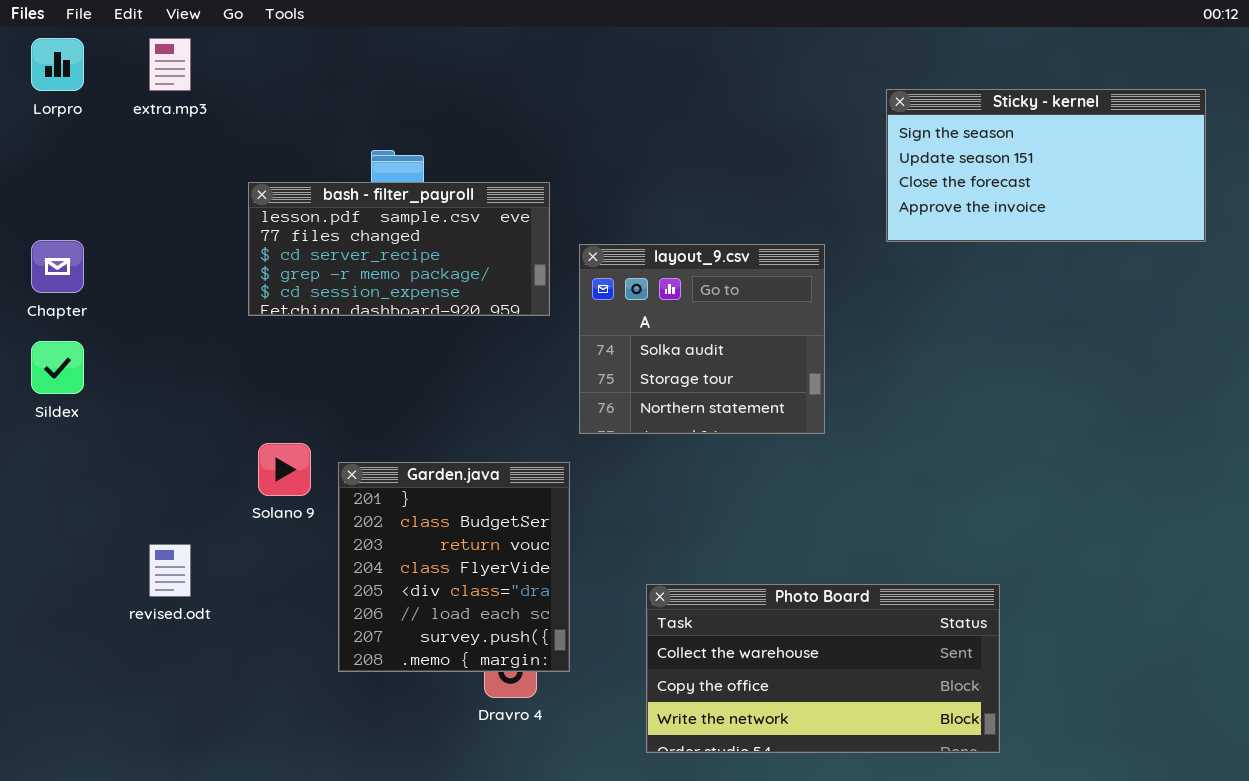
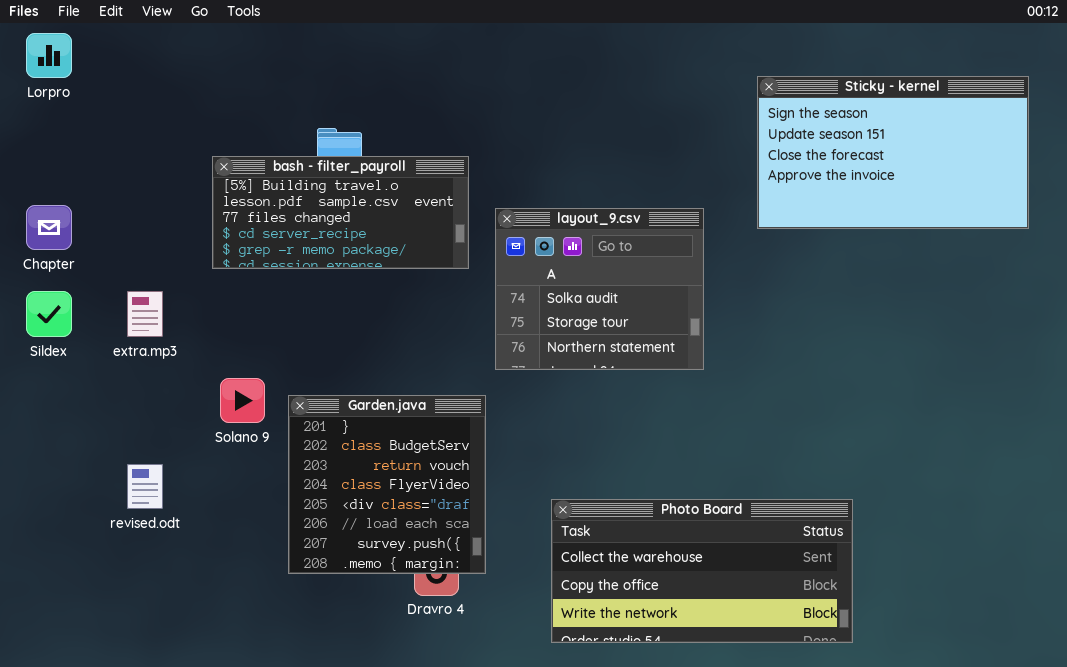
extra.mp3: [149,38,191,91] -> [127,291,163,337], moved
Sticky - kernel: [886,89,1206,242] -> [757,76,1029,229], resized
bash - filter_payroll: [248,182,550,316] -> [212,156,469,269], scrolled up 1 row

